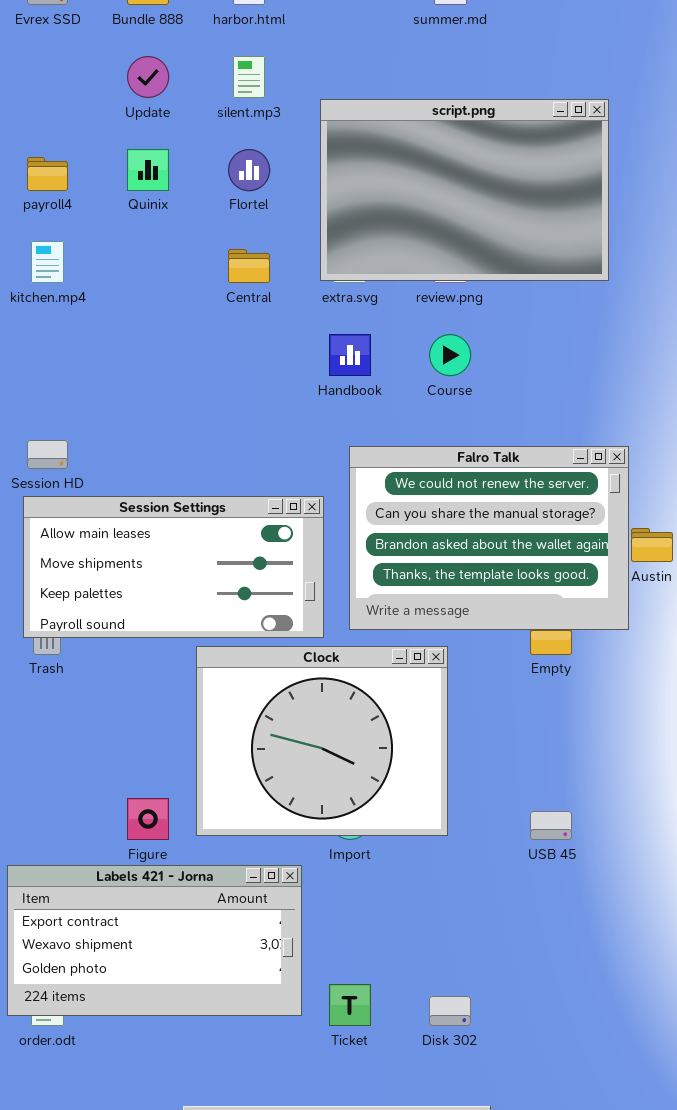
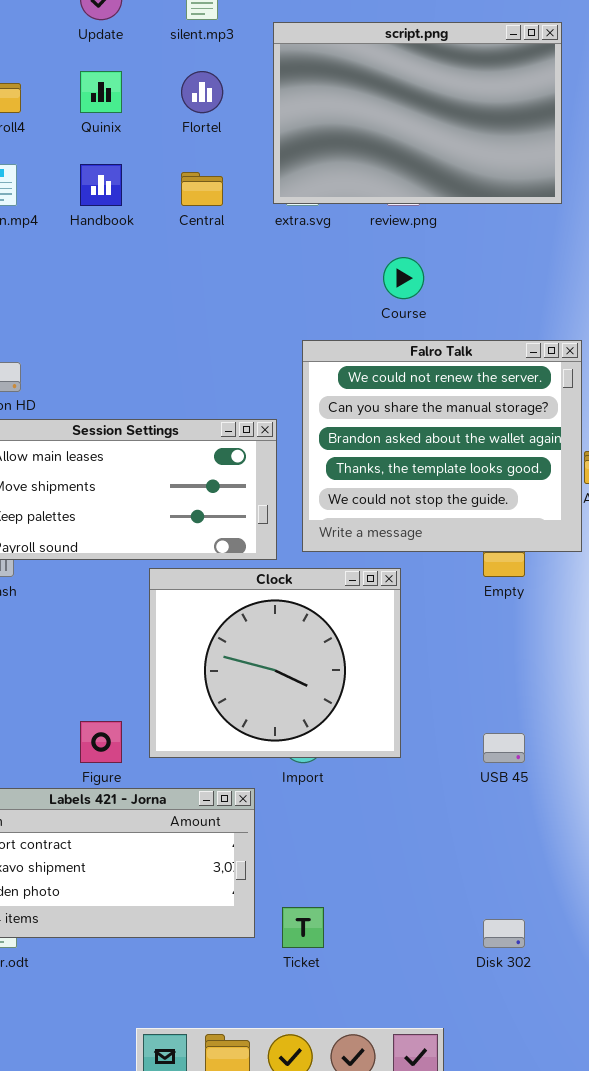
Handbook: [329,334,371,376] -> [80,164,122,206], moved
Falro Talk: [349,446,629,630] -> [302,340,582,552], resized
Disk 302: [429,996,471,1026] -> [483,919,525,948], moved

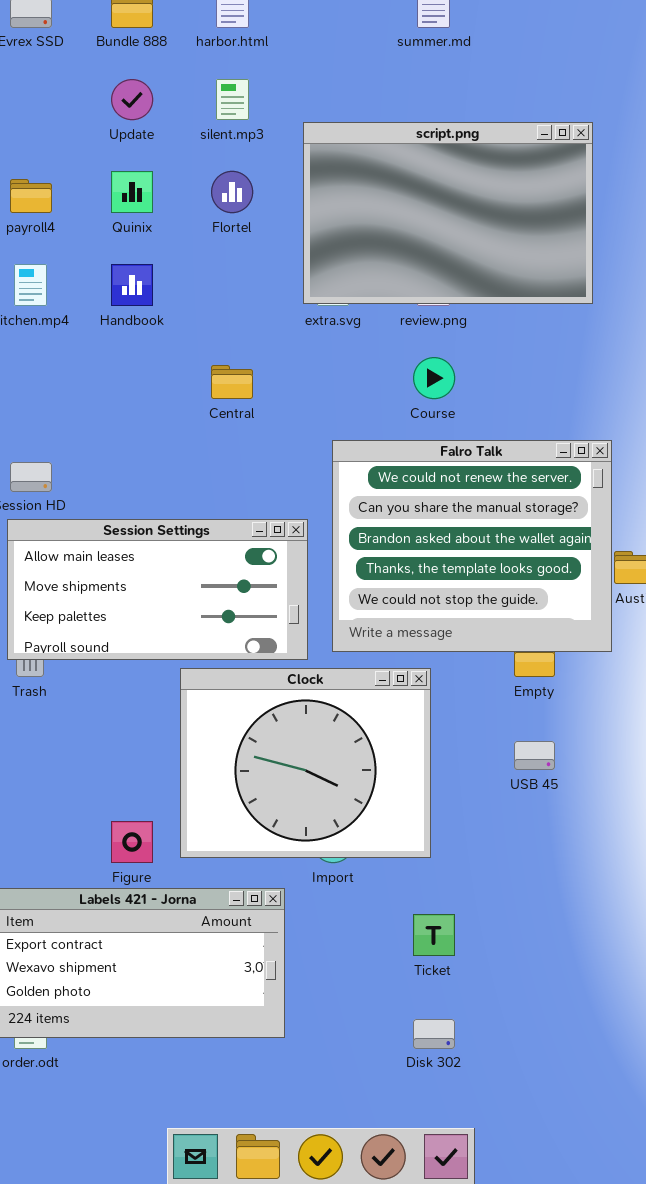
Central: [181,172,223,206] -> [211,365,253,399], moved
USB 45: [483,733,525,763] -> [514,741,555,770], moved
Ticket: [282,907,324,948] -> [413,914,455,956], moved
Disk 302: [483,919,525,948] -> [413,1019,455,1049], moved

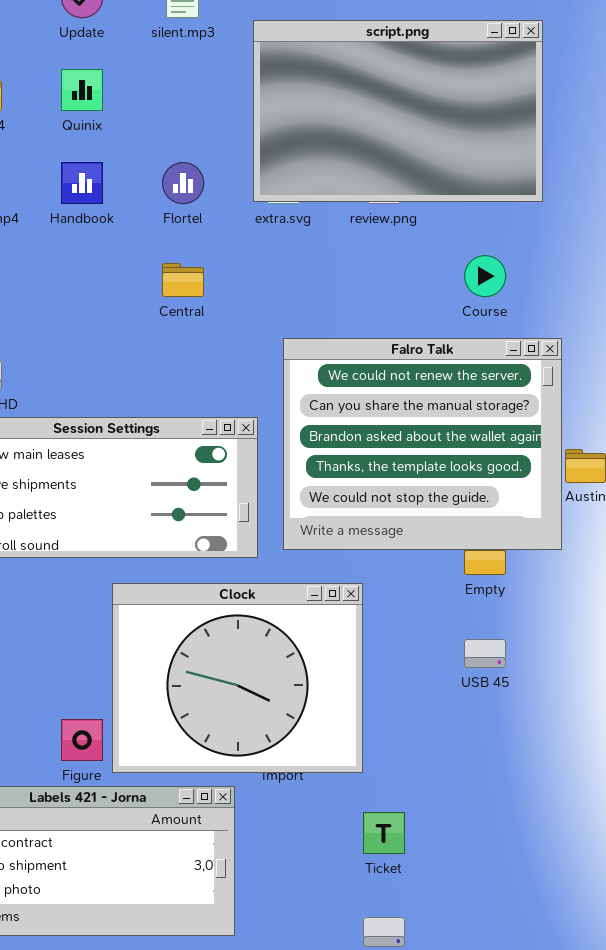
Flortel: [211,171,253,213] -> [162,162,204,204], moved
Course: [413,357,455,399] -> [464,255,506,297], moved
Clock: [180,668,431,858] -> [112,583,363,773], moved

